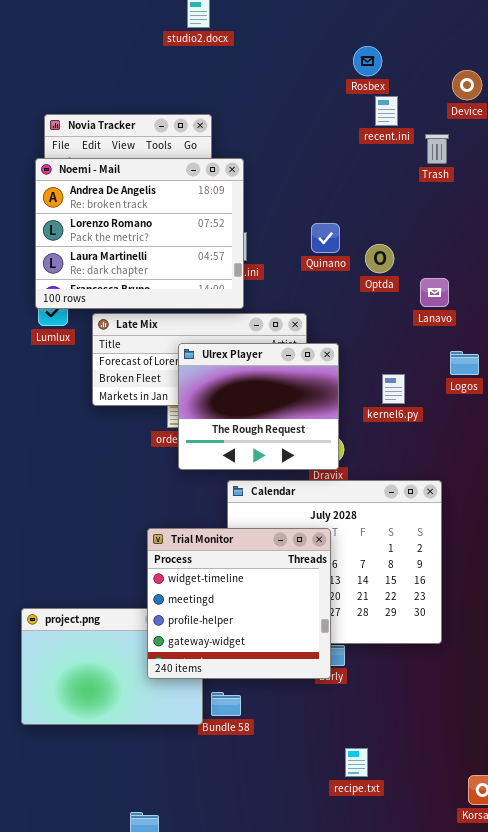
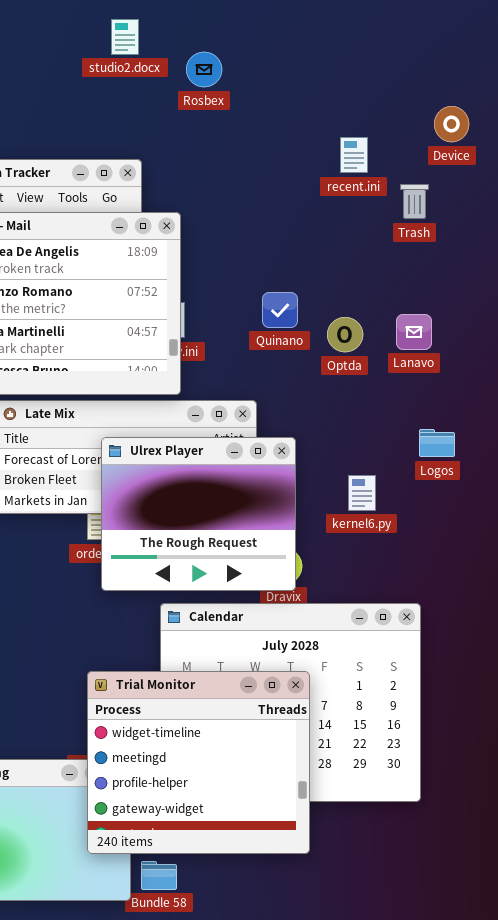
Rosbex: [353,46,382,76] -> [186,52,222,87], moved
Lanavo: [420,278,449,307] -> [396,314,432,350], moved
Logos: [450,351,479,375] -> [419,429,455,457], moved
Trial Monitor: [147,528,331,679] -> [87,671,310,854], moved

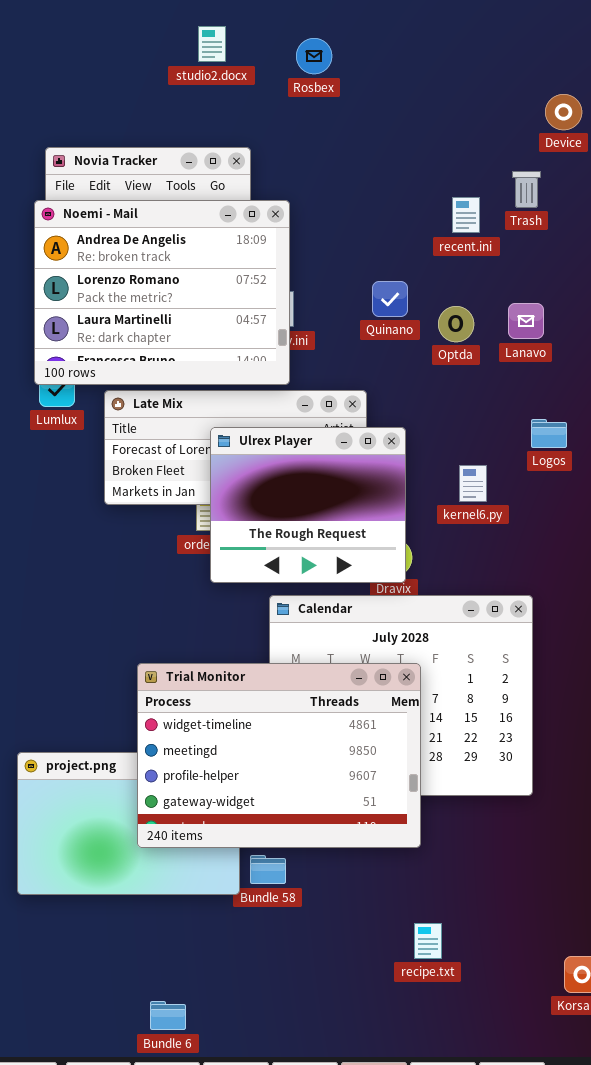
studio2.docx: [111,19,139,55] -> [198,26,226,62], moved
recent.ini: [340,137,368,173] -> [452,197,480,233], moved
Trial Monitor: [87,671,310,854] -> [137,663,421,848], resized

